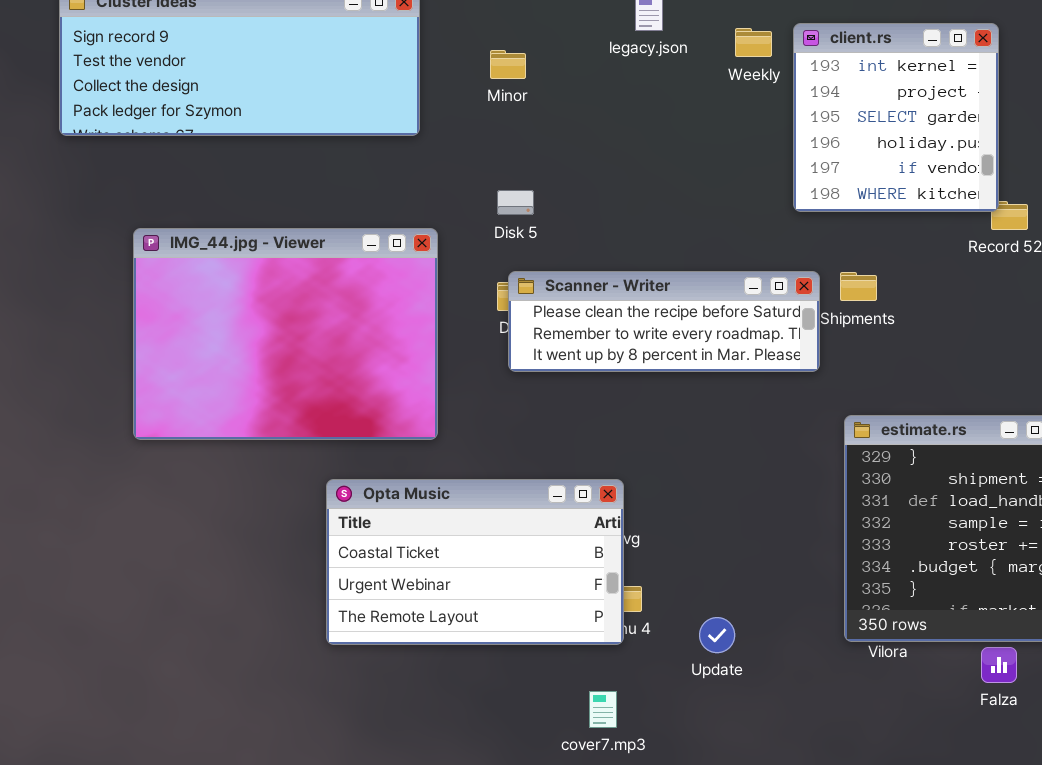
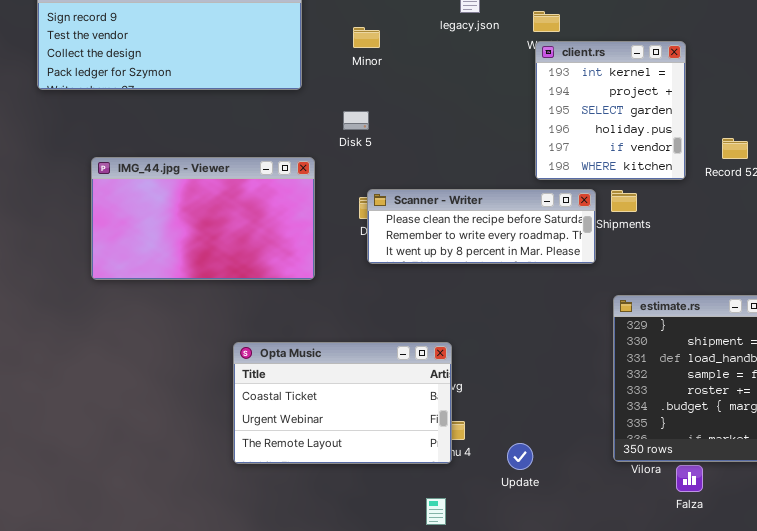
client.rs: [793,23,999,212] -> [535,41,686,180], moved
Disk 5: [497,190,534,215] -> [343,111,369,130], moved
IMG_44.jpg - Viewer: [133,228,438,440] -> [91,157,315,280], resized
Falza: [981,647,1017,683] -> [676,465,703,492], moved

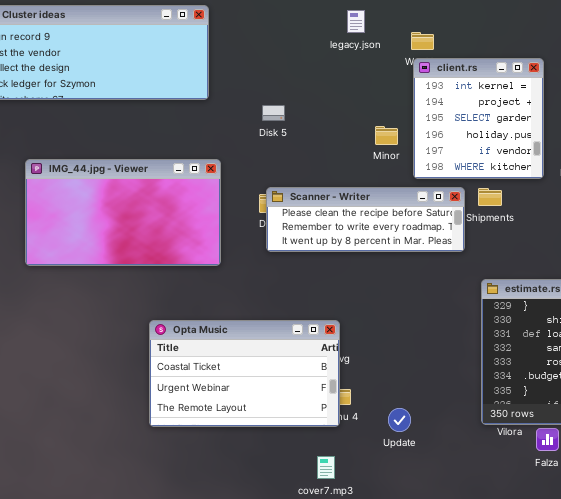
Minor: [353,27,380,48] -> [375,126,398,145], moved
Disk 5: [343,111,369,130] -> [262,105,285,121], moved

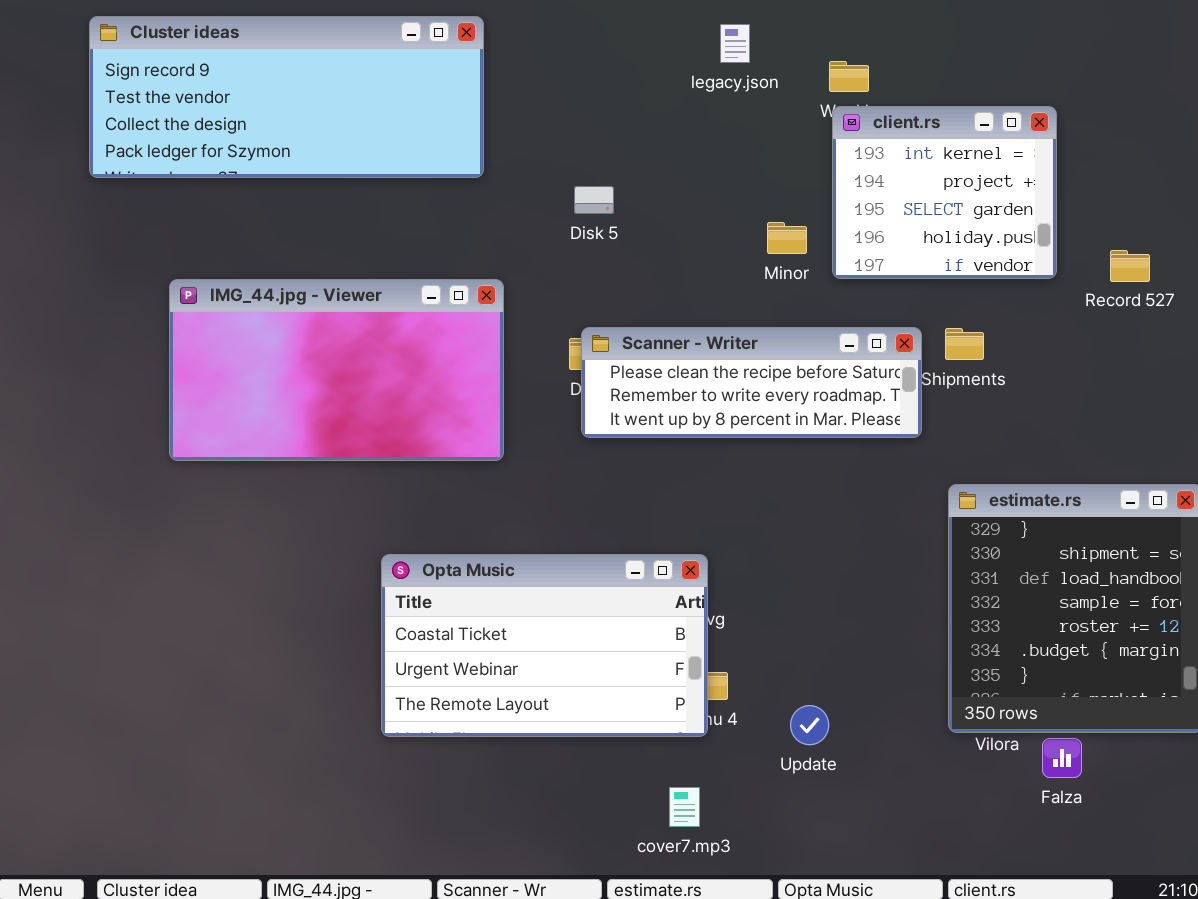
client.rs: [413,58,544,179] -> [832,106,1057,279], resized

